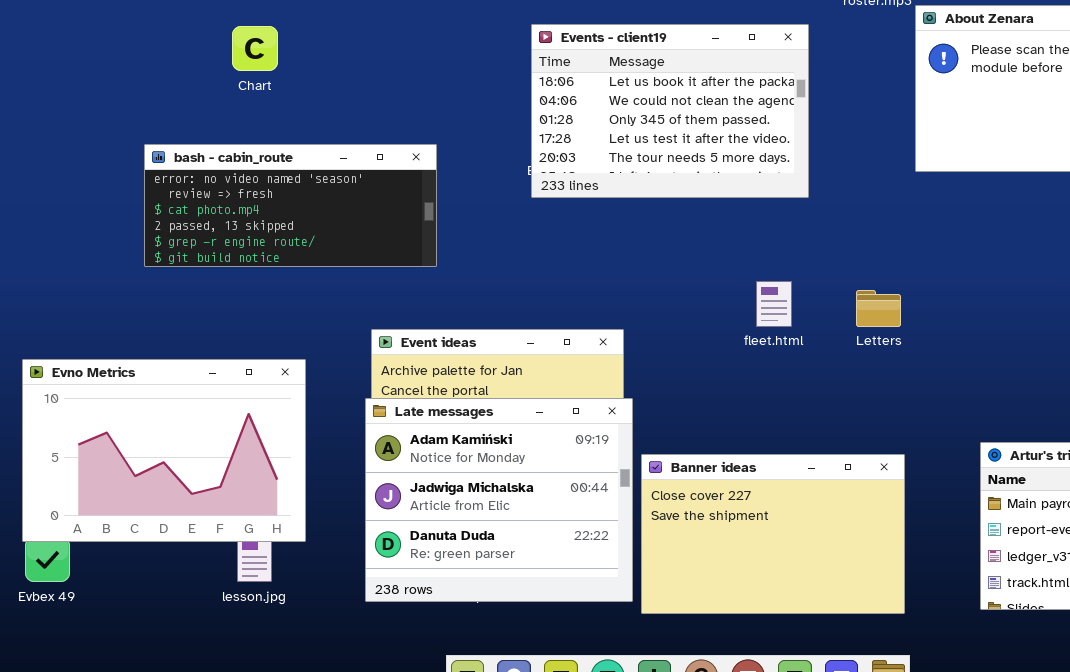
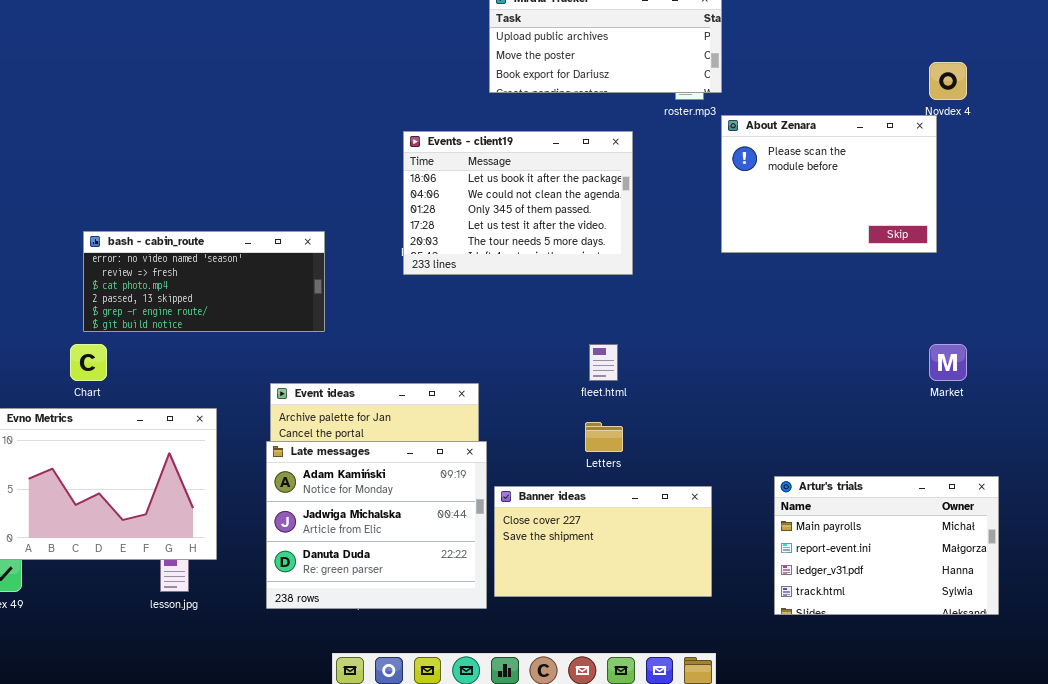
Chart: [232,26,278,71] -> [70,344,107,381], moved
Letters: [856,290,901,327] -> [585,422,623,452], moved
Banner ideas: [641,454,905,614] -> [494,486,712,597], resized

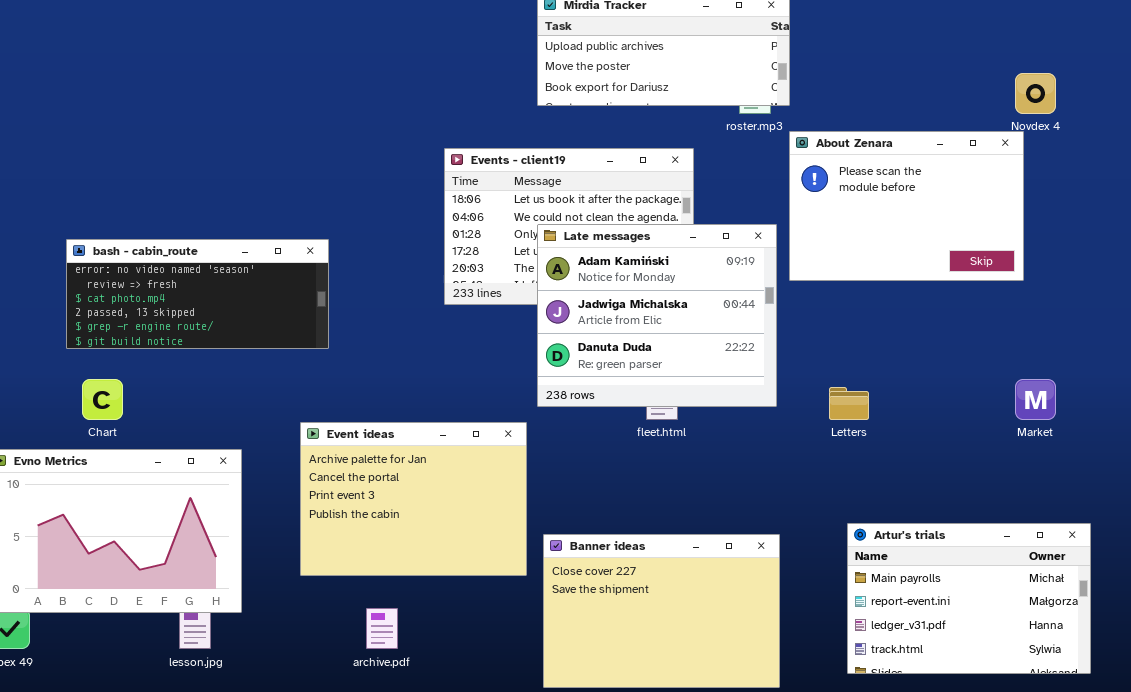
bash - cabin_route: [83,231,325,332] -> [66,239,329,349], moved
Letters: [585,422,623,452] -> [829,387,869,420], moved
Late messages: [266,441,487,609] -> [537,224,777,407], moved
Banner ideas: [494,486,712,597] -> [543,534,780,688], resized

